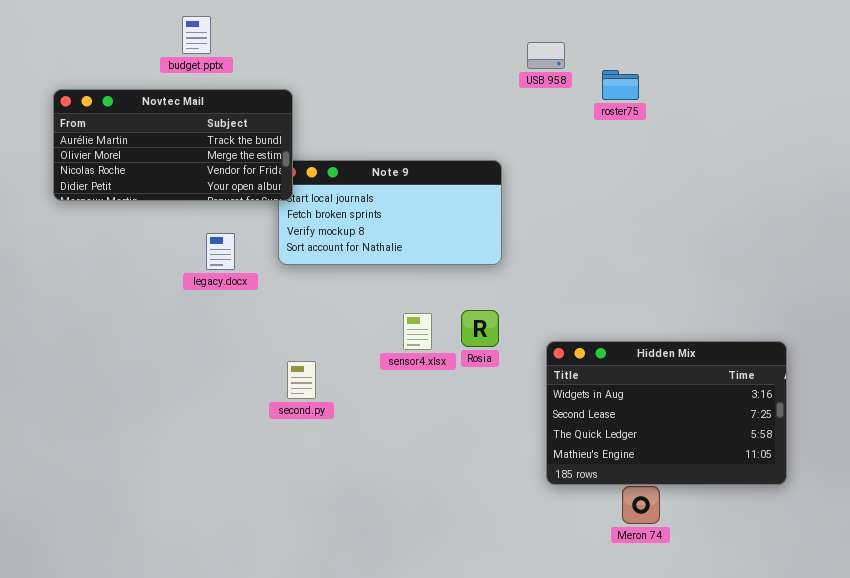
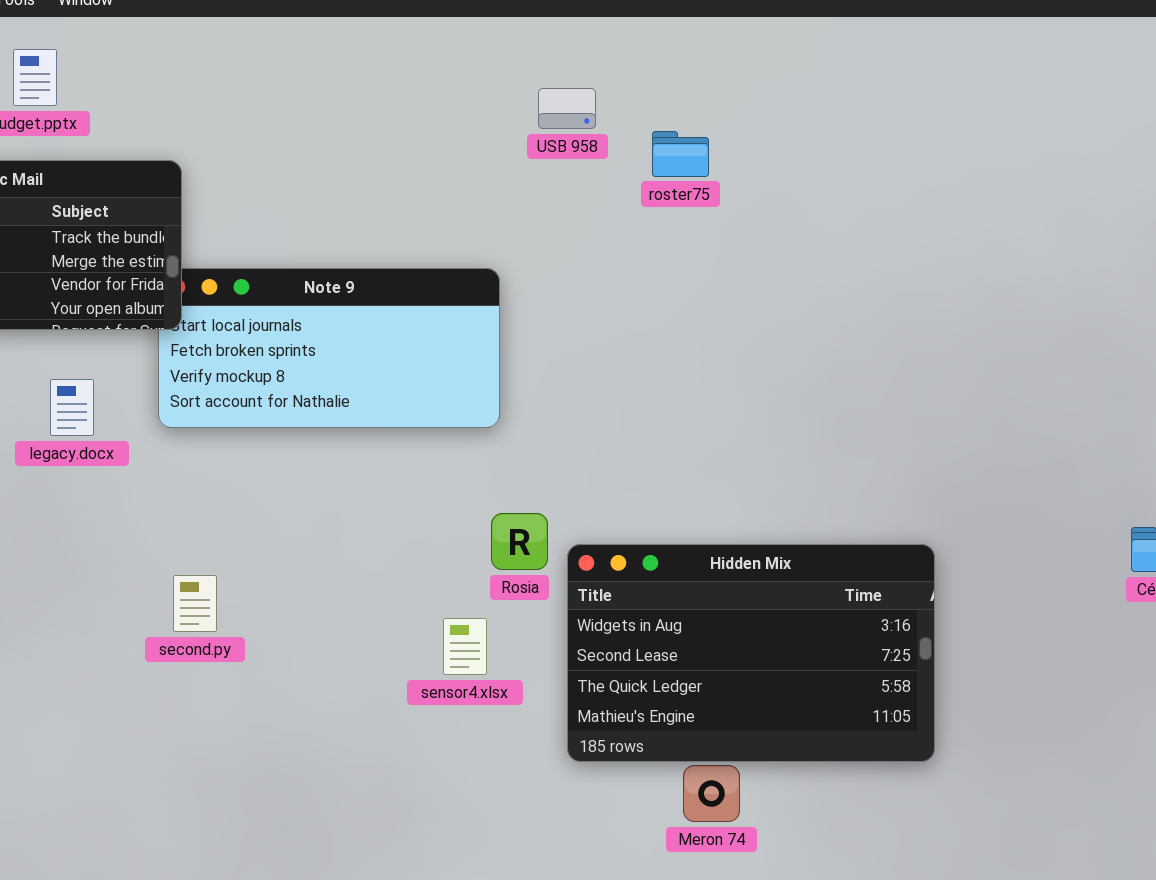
Rosia: [461,310,499,347] -> [491,513,548,570], moved
sensor4.xlsx: [403,313,432,350] -> [443,618,487,675], moved

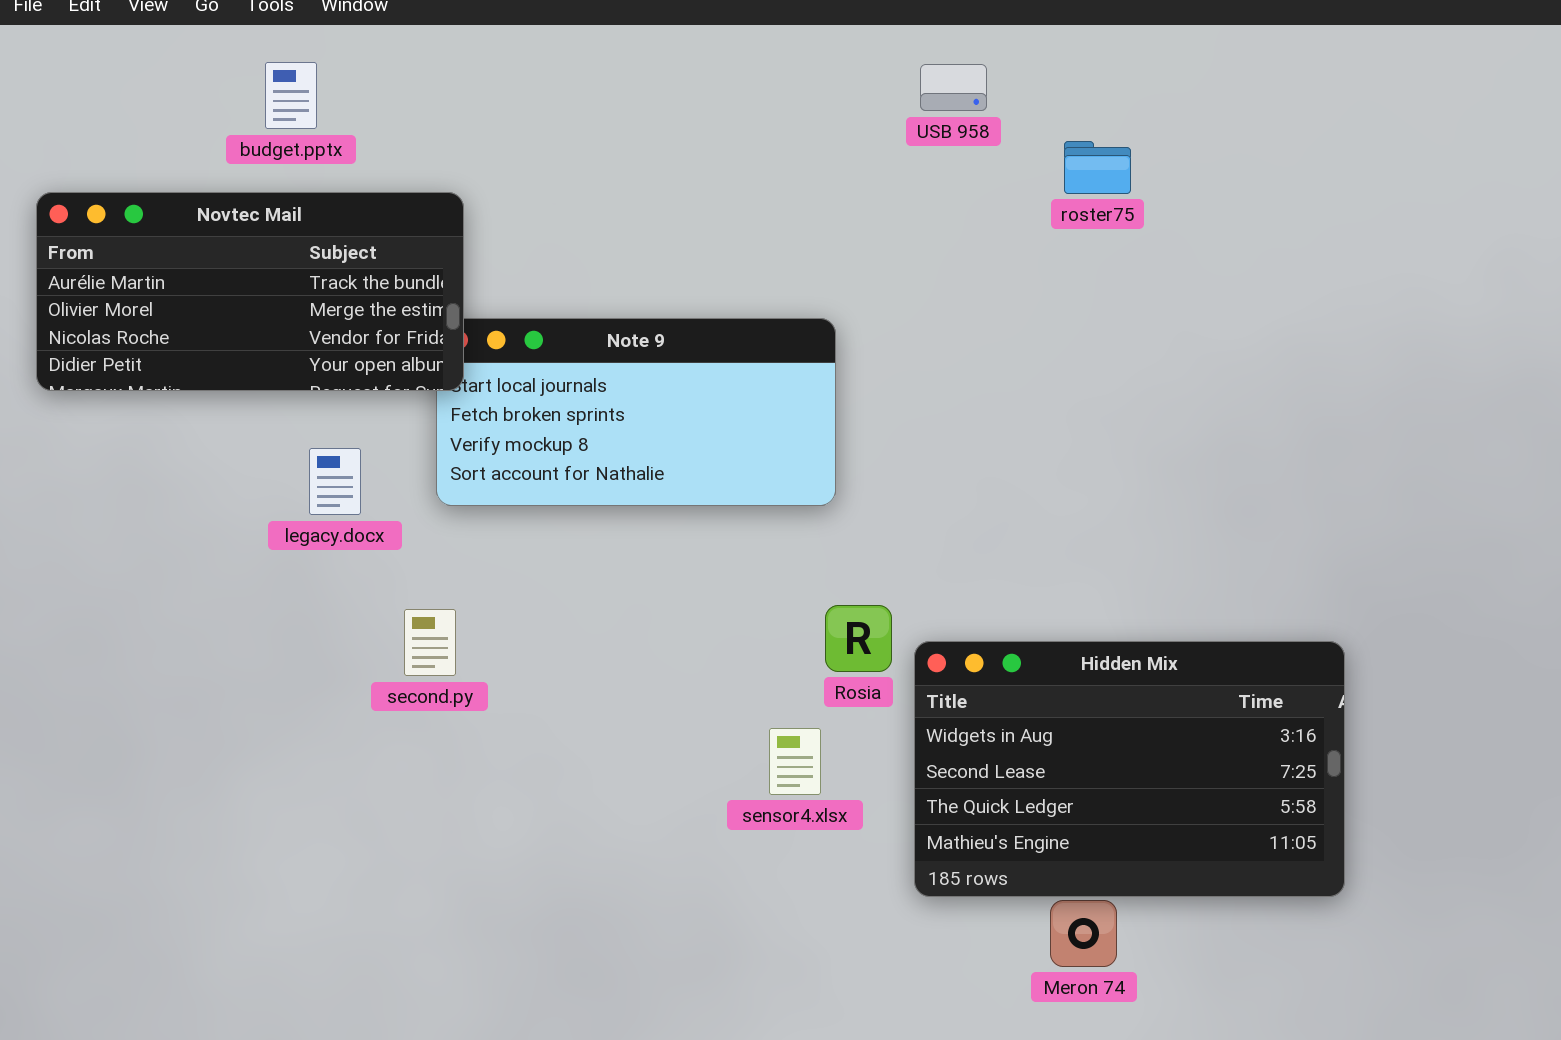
USB 958: [538,88,596,129] -> [920,64,987,111], moved
roster75: [652,131,709,177] -> [1064,141,1131,194], moved
second.py: [173,575,217,632] -> [404,609,456,676], moved

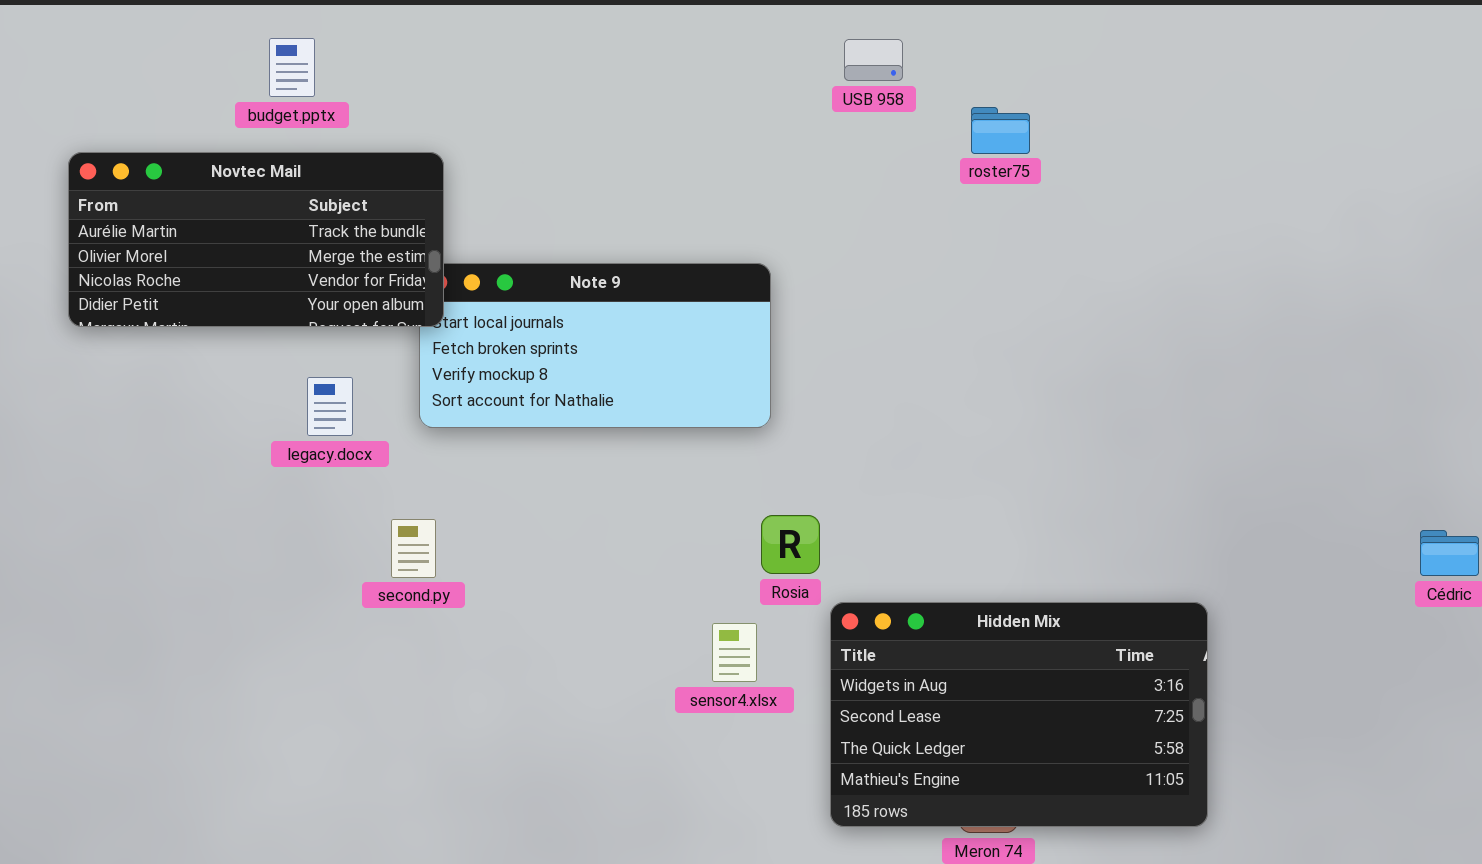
Hidden Mix: [914,641,1345,897] -> [830,602,1208,827], moved

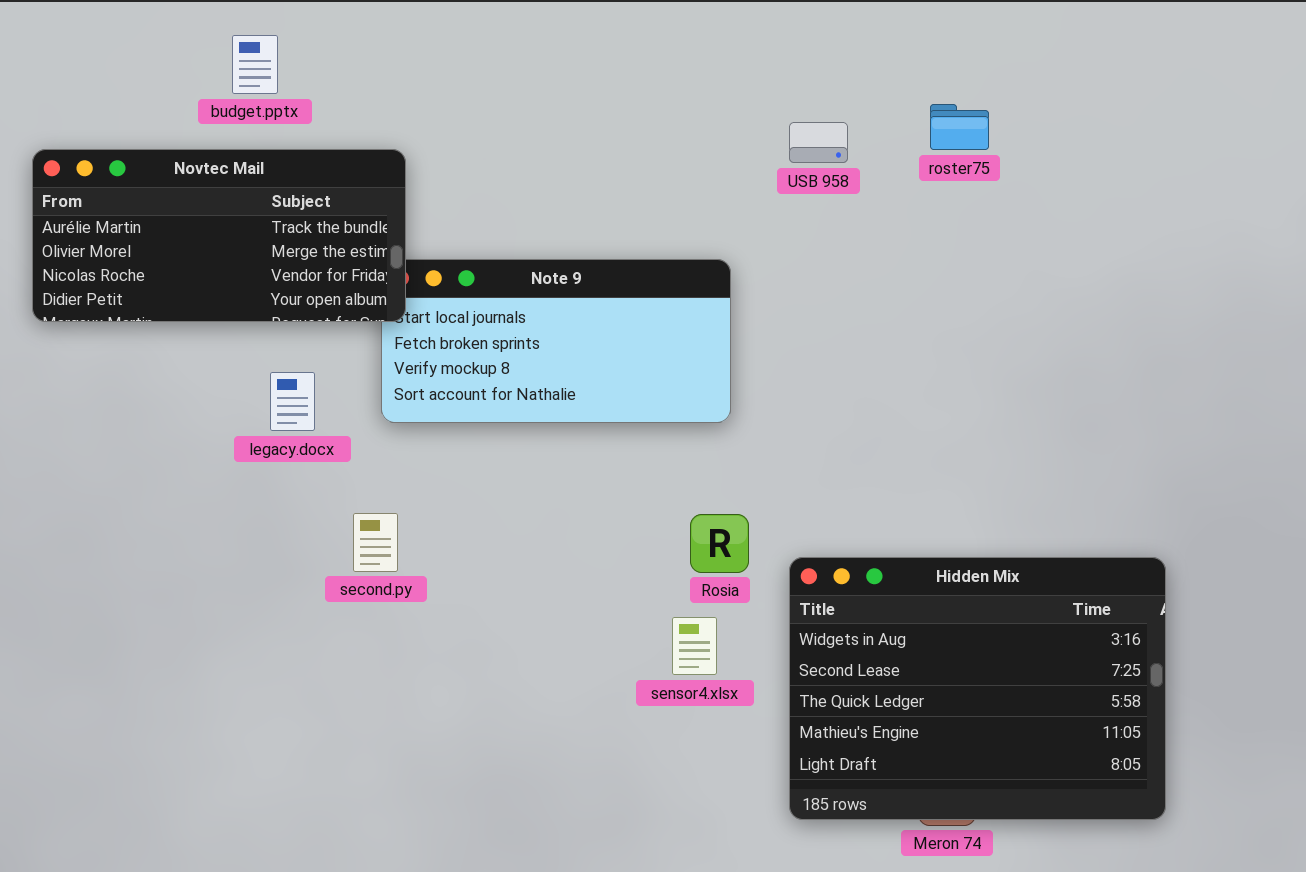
USB 958: [844,39,903,81] -> [789,122,848,163], moved
Rosia: [761,515,820,574] -> [690,514,749,573], moved
Hidden Mix: [830,602,1208,827] -> [789,557,1166,820], resized

